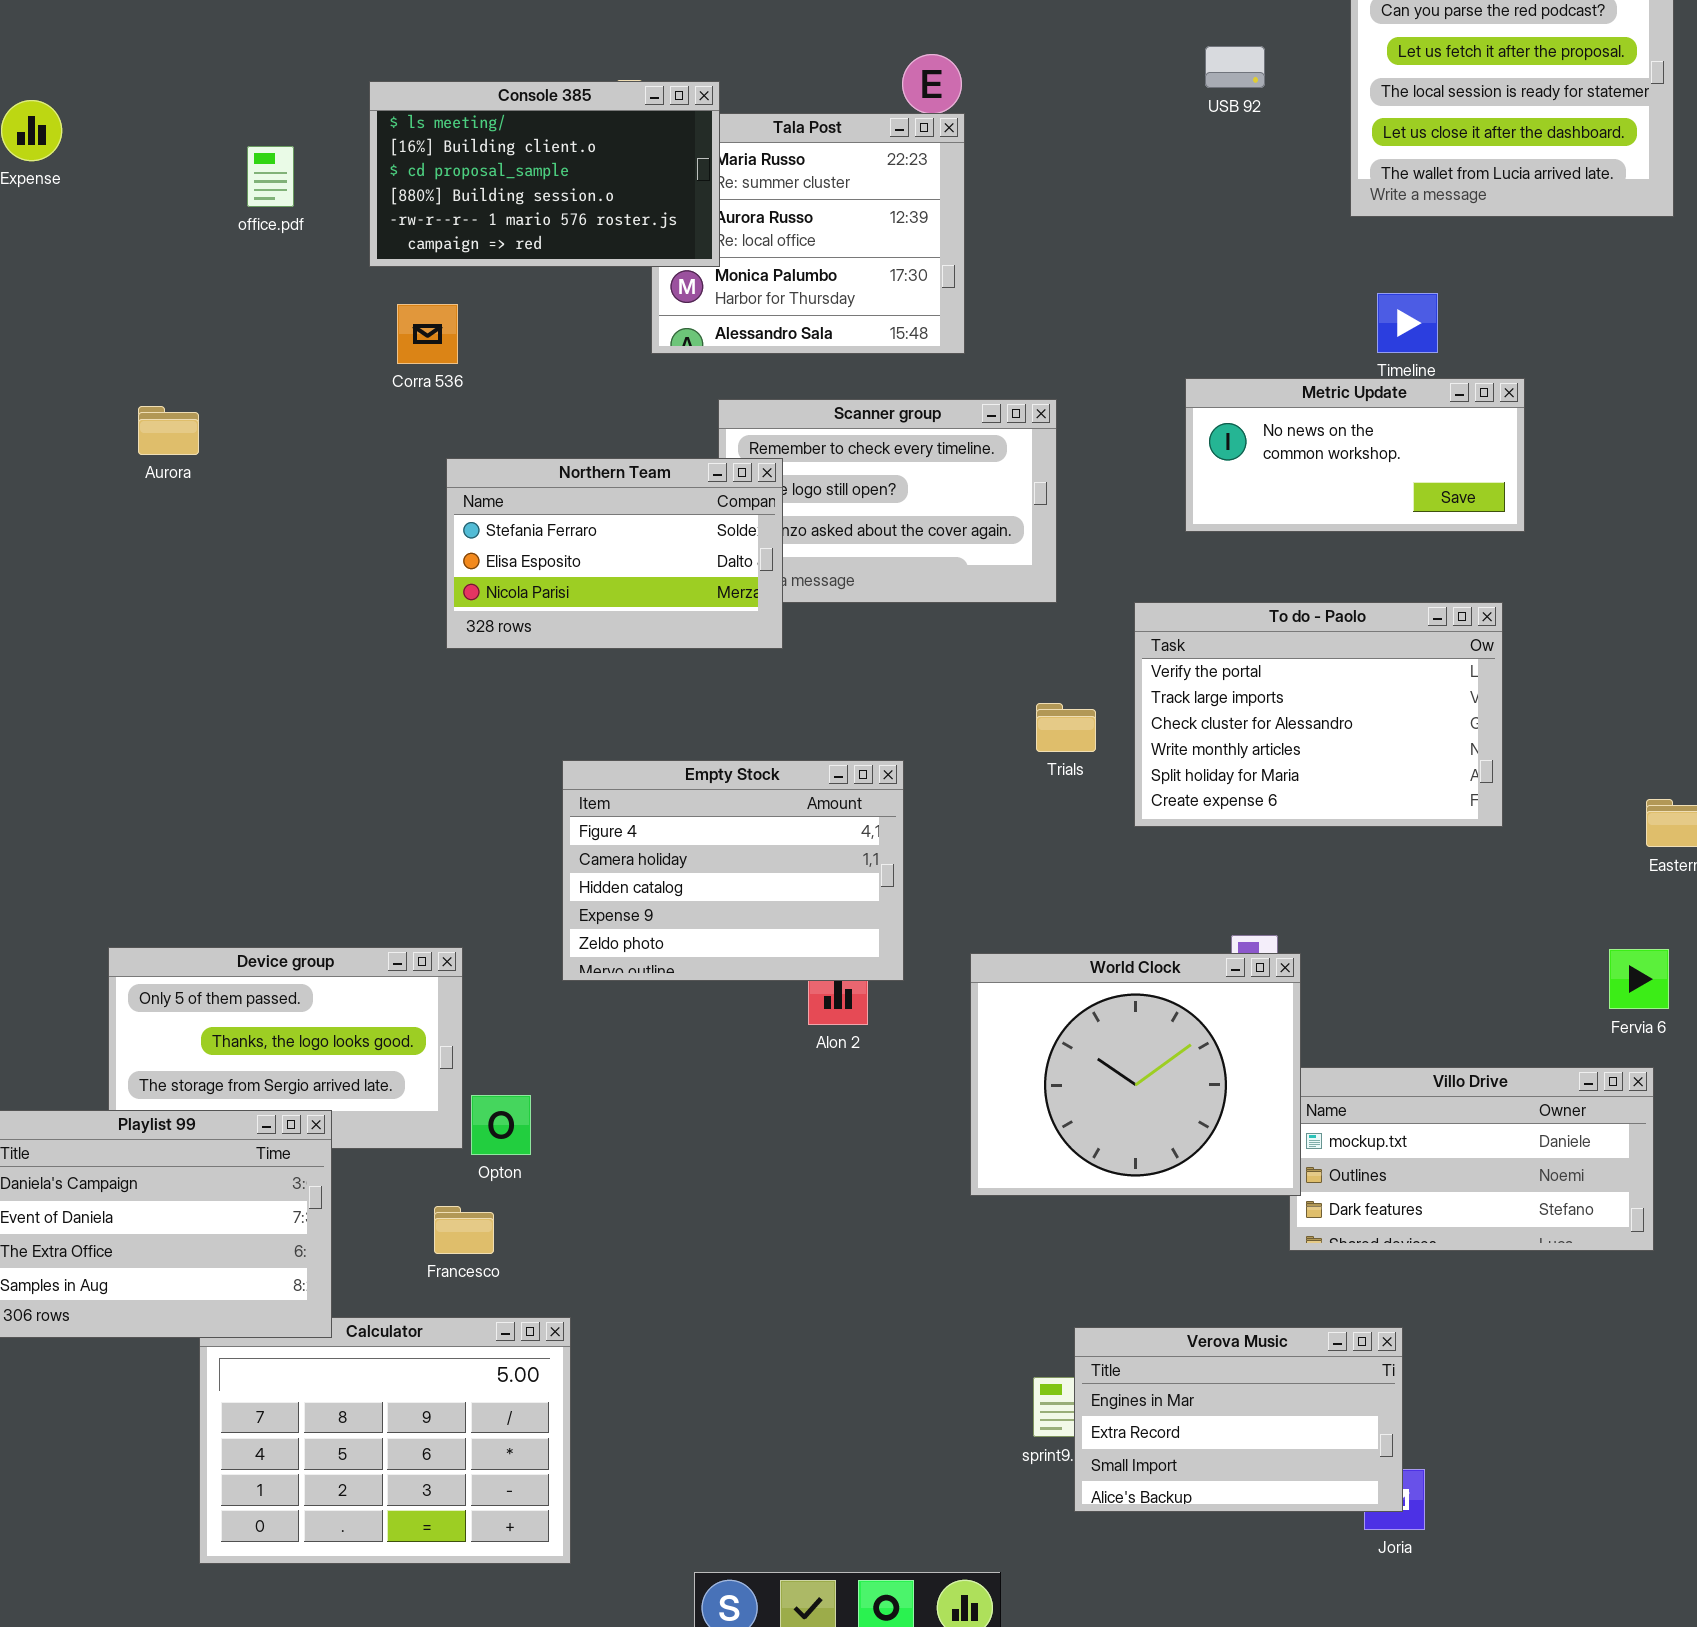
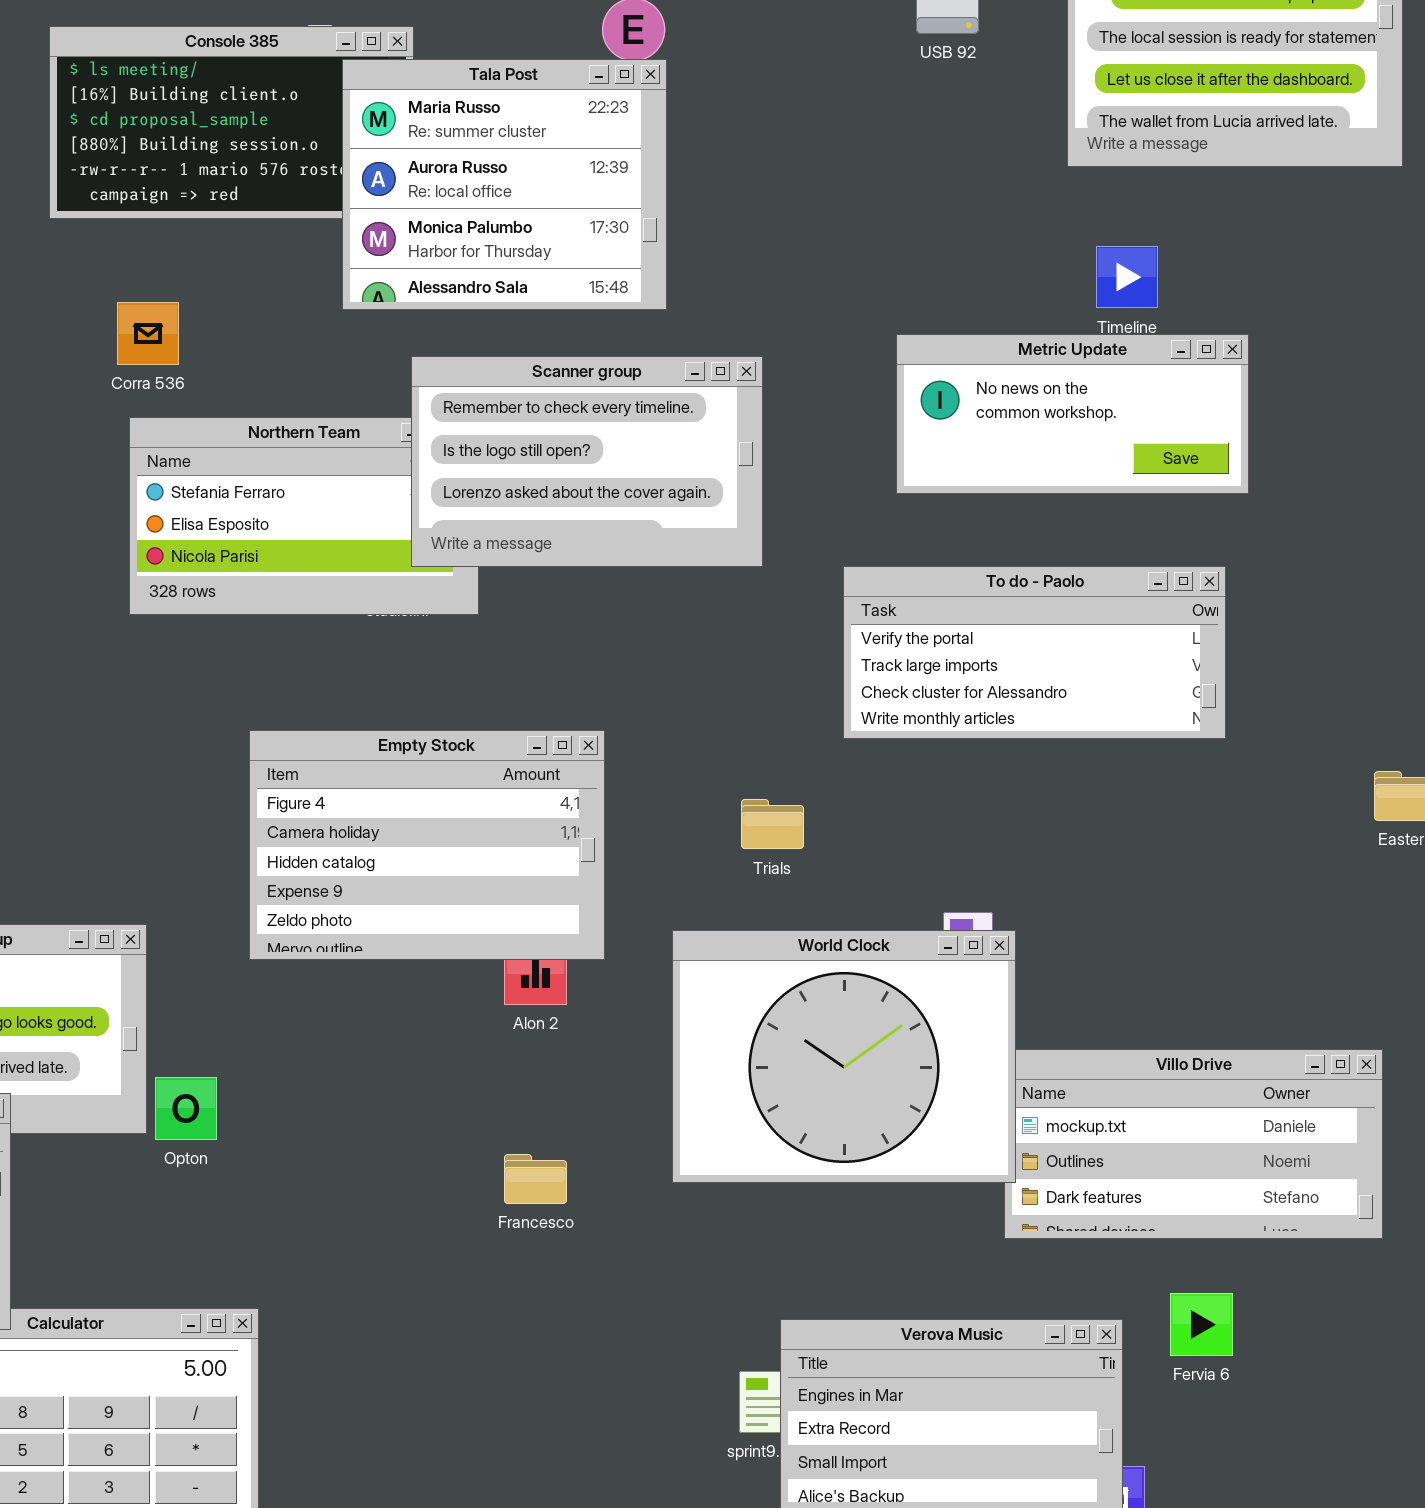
Tala Post: [651,113,965,354] -> [342,59,667,310], raised
Corra 536: [397,304,458,364] -> [117,302,179,365], moved
Scanner group: [718,399,1057,603] -> [411,356,763,567], raised
To do - Paolo: [1134,602,1503,827] -> [843,566,1226,739], resized
Trials: [1036,703,1096,752] -> [741,799,804,849], moved
Fervia 6: [1609,949,1669,1009] -> [1170,1293,1233,1356], moved
Francesco: [434,1206,494,1254] -> [504,1154,567,1204], moved

